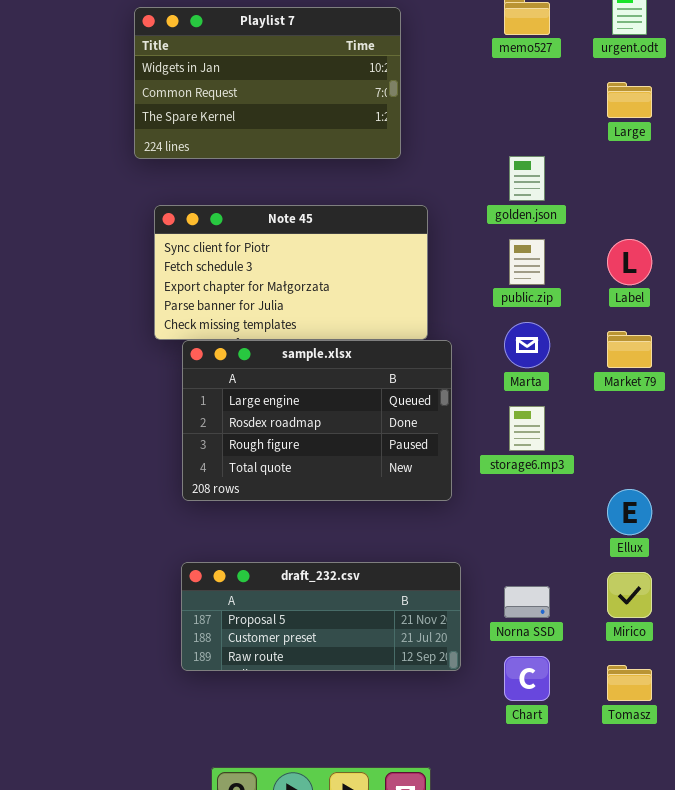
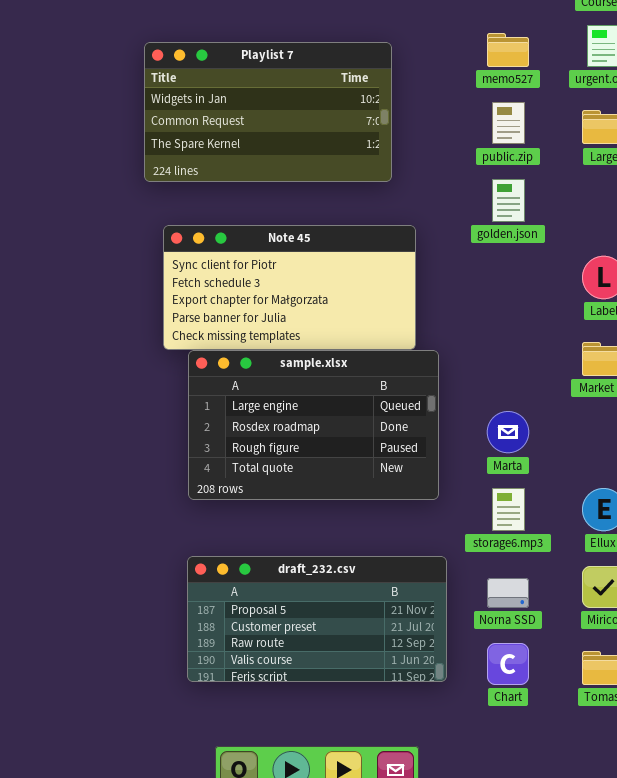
public.zip: [509,239,545,285] -> [492,102,525,144], moved
Marta: [504,322,550,368] -> [487,411,529,453], moved
storage6.mp3: [509,406,545,451] -> [492,488,525,531], moved
draft_232.csv: [181,562,461,671] -> [187,556,447,682], resized

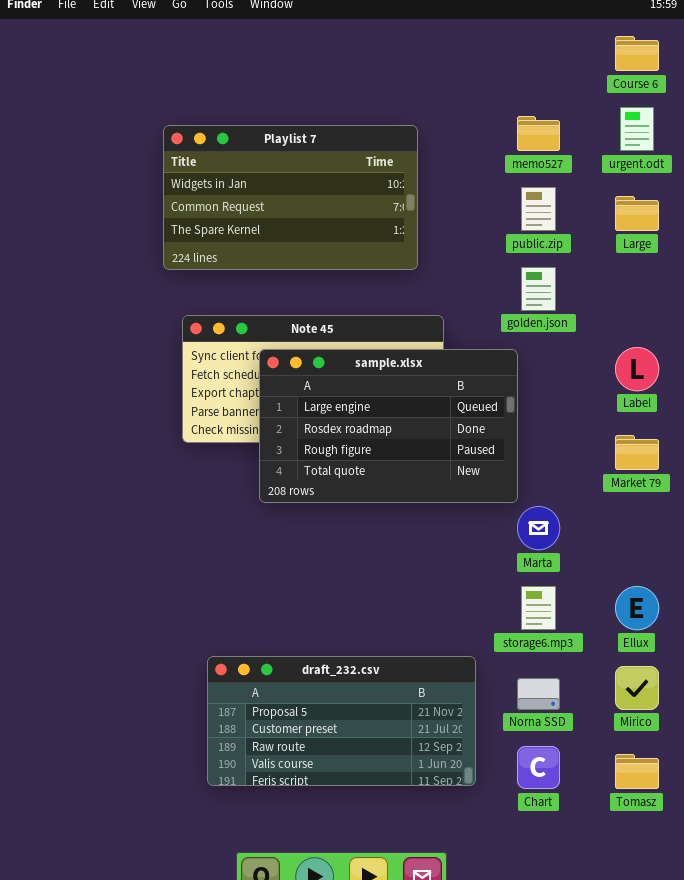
sample.xlsx: [188,350,439,500] -> [259,349,518,503], moved

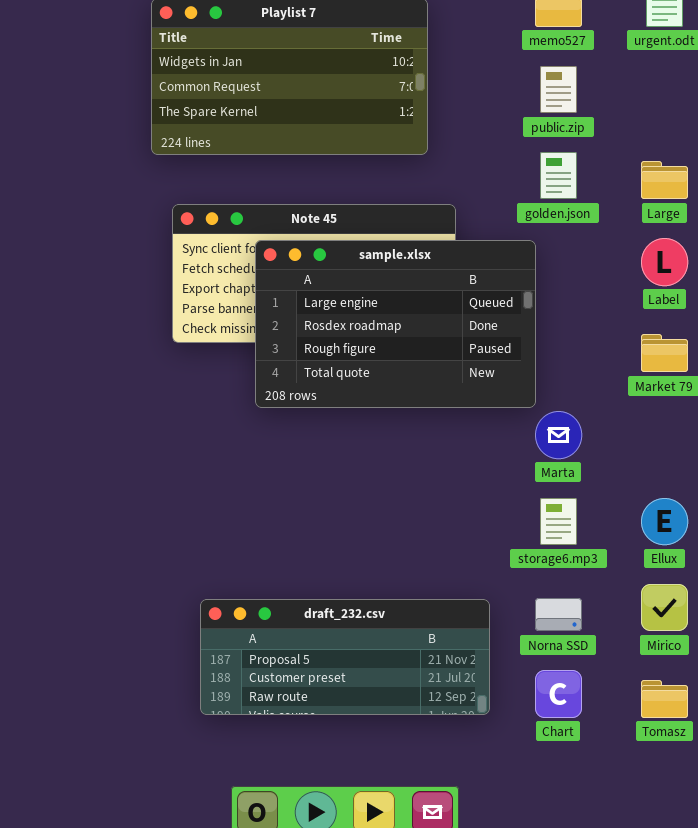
Large: [615,196,659,231] -> [641,161,688,199], moved
draft_232.csv: [207,656,476,786] -> [200,599,490,715], resized

